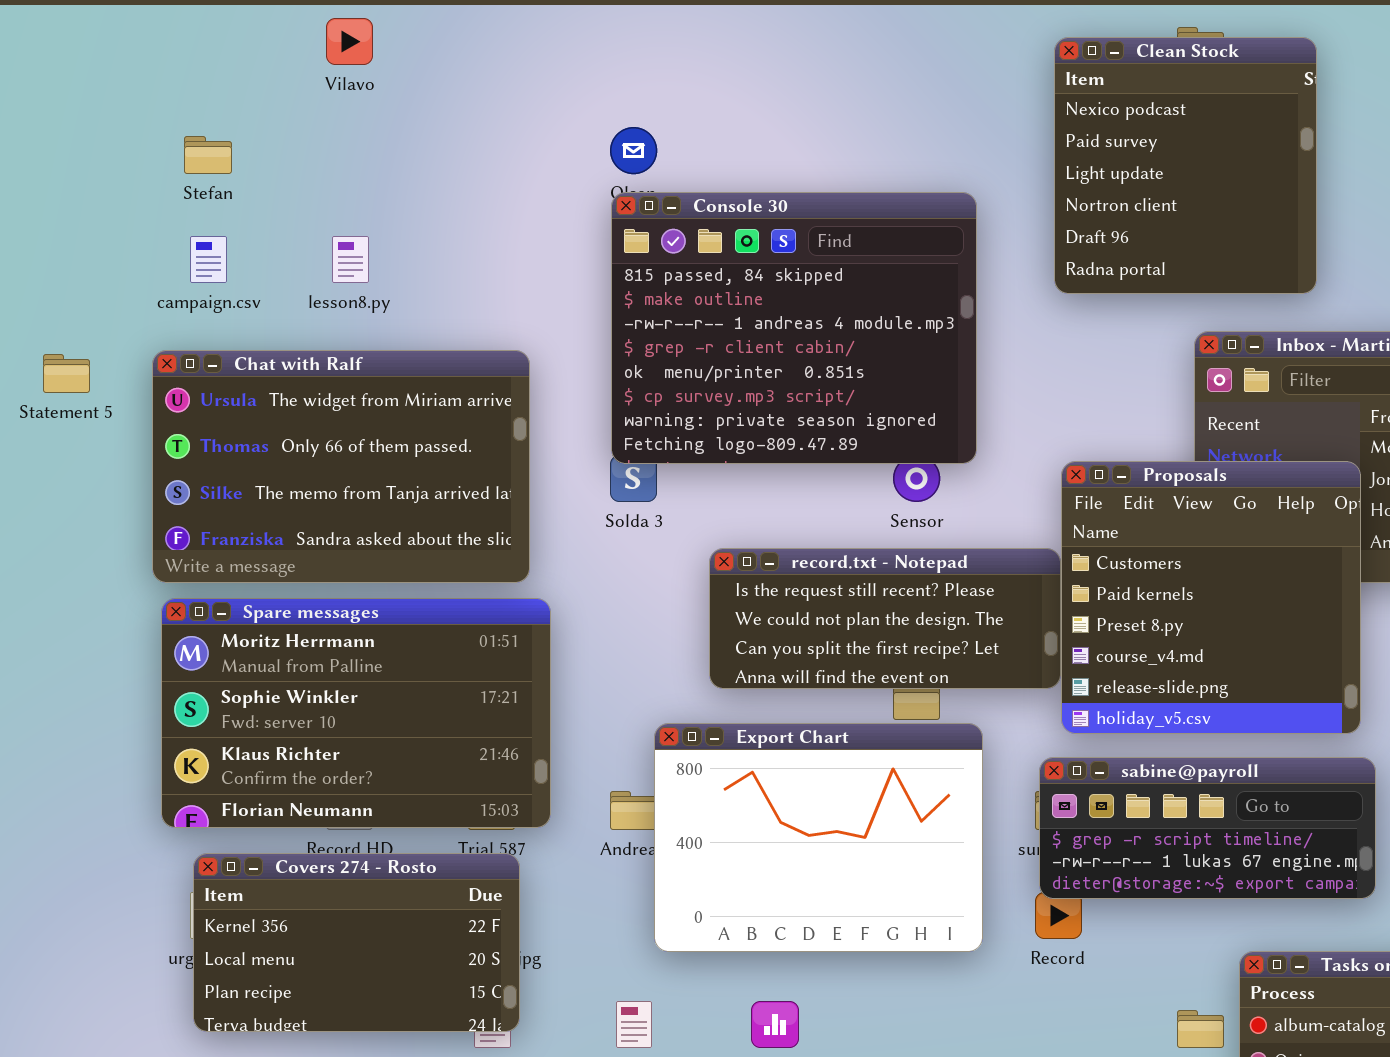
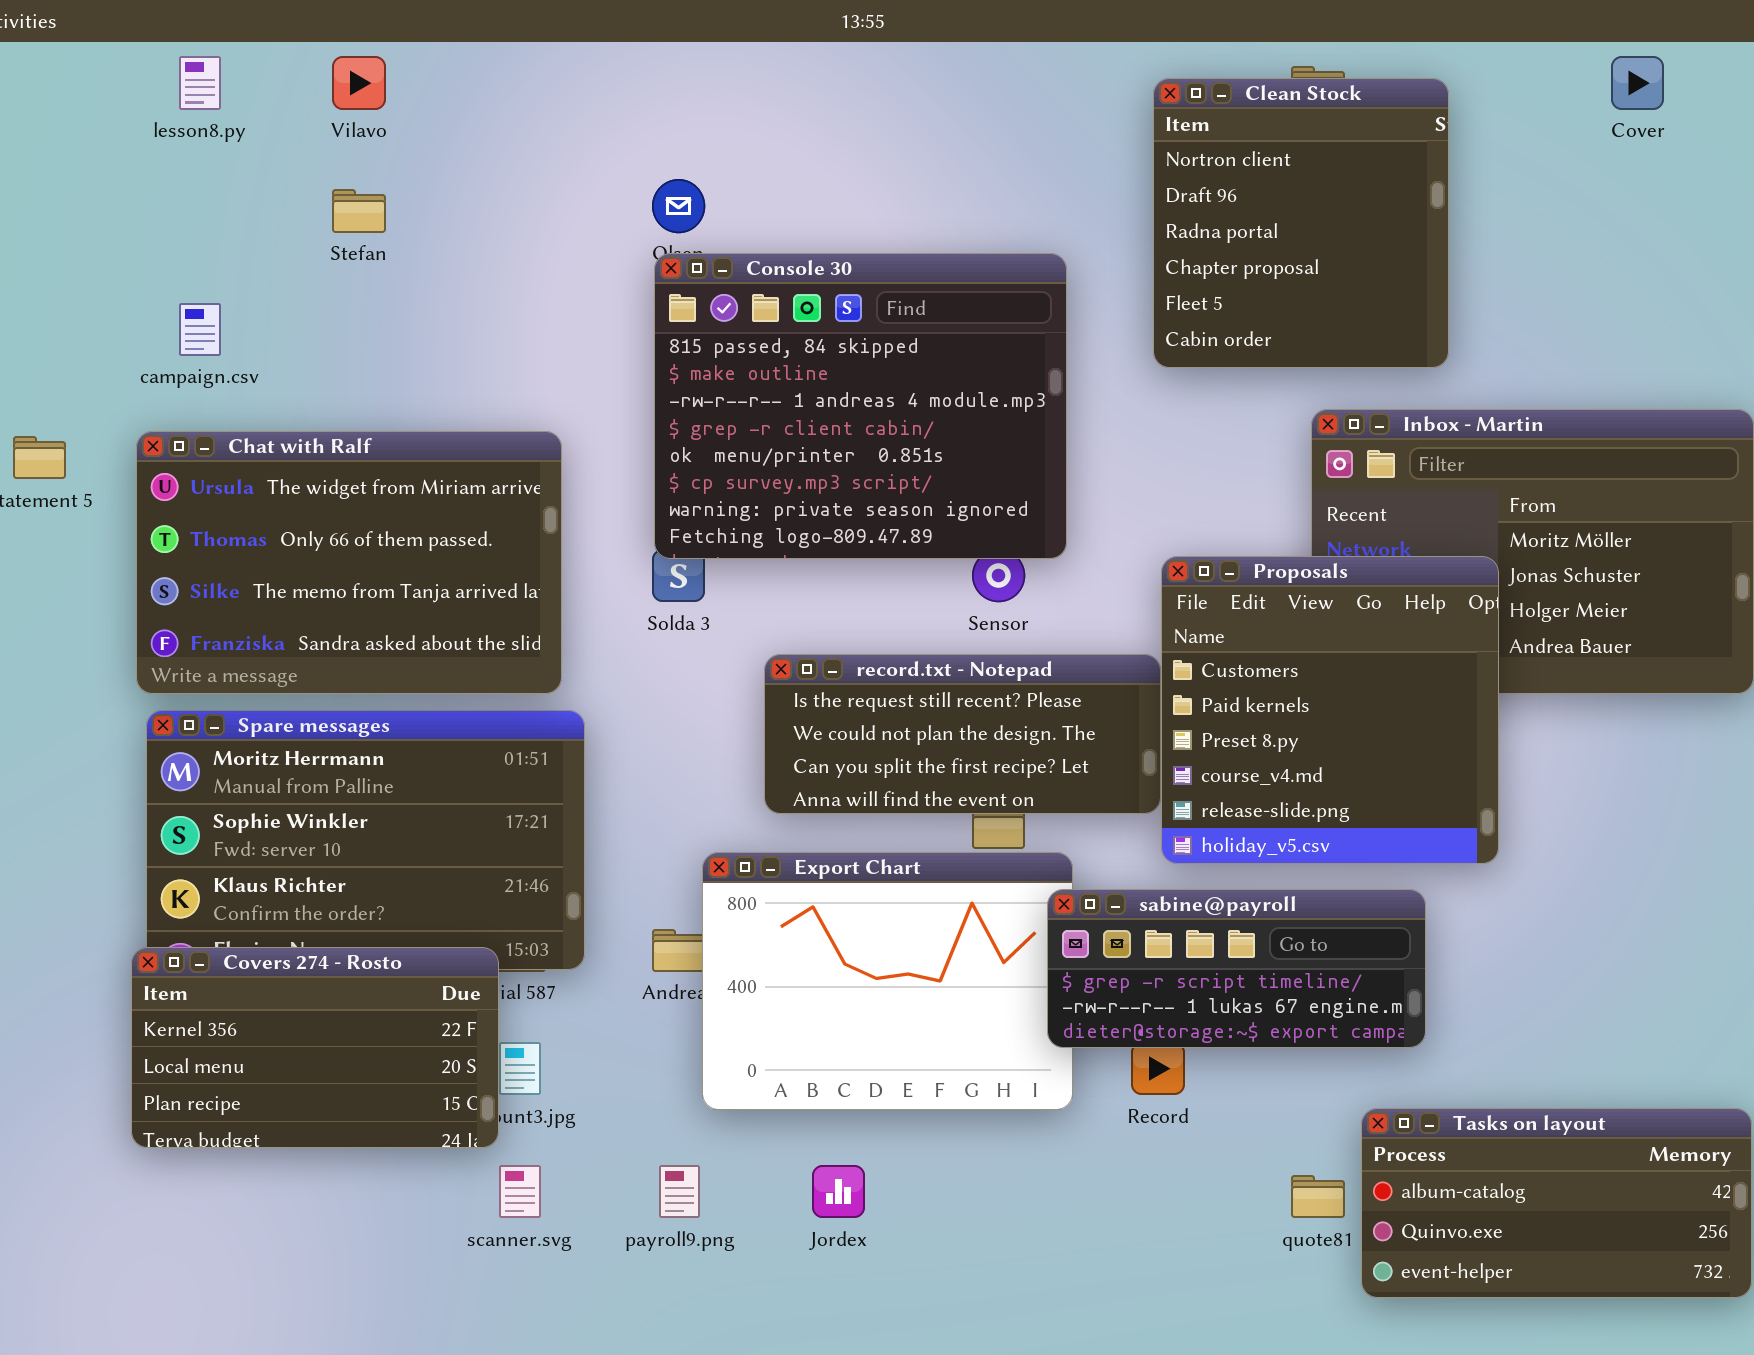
Clean Stock: [1054,37,1317,294] -> [1153,78,1449,368], scrolled down 3 rows
Stefan: [184,136,232,174] -> [332,189,386,233], moved
lesson8.py: [332,236,369,283] -> [179,56,221,110], moved
sabine@payroll: [1039,757,1376,899] -> [1047,889,1426,1048], moved
Covers 274 - Rosto: [193,853,520,1032] -> [131,947,499,1148], moved

